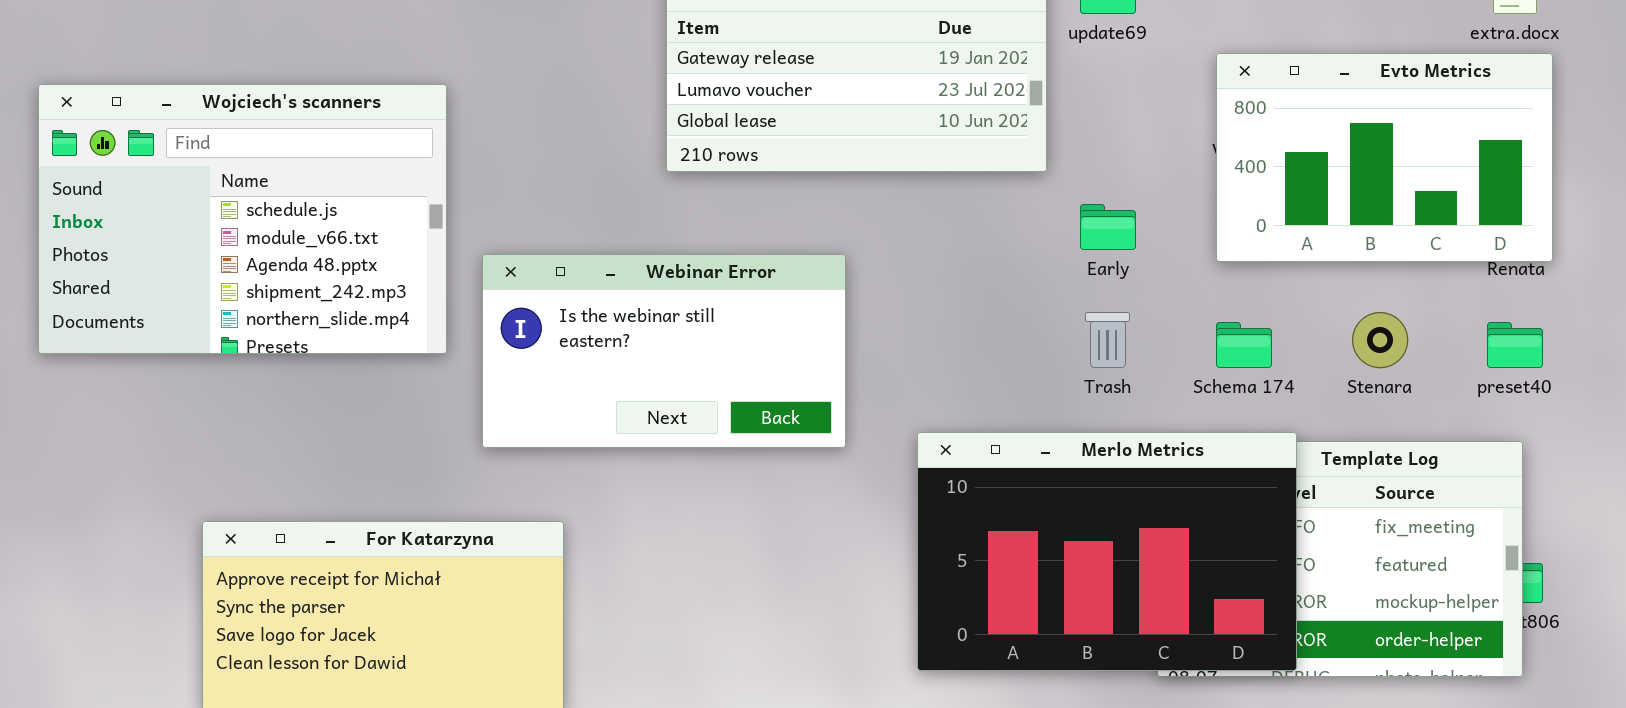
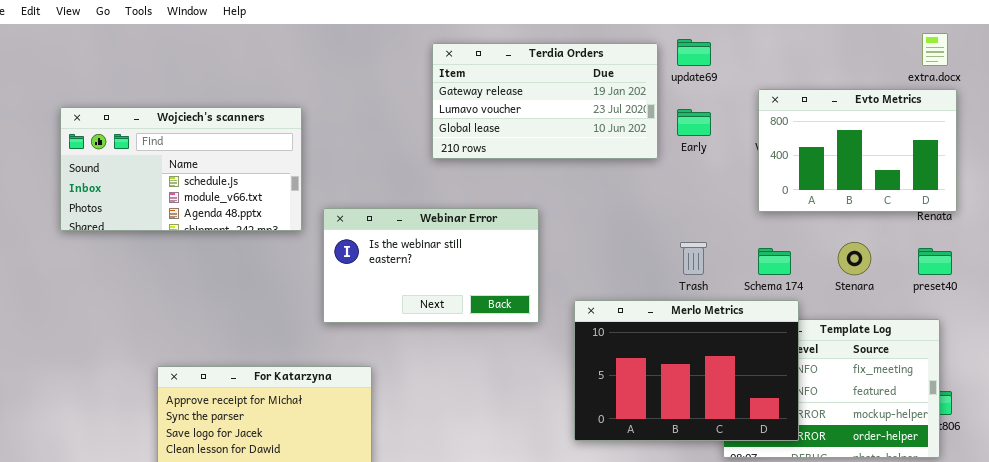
Wojciech's scanners: [38,84,447,354] -> [60,107,302,231], resized
Early: [1080,204,1136,250] -> [677,109,711,136], moved
Merlo Metrics: [917,432,1297,671] -> [574,300,799,441], moved

